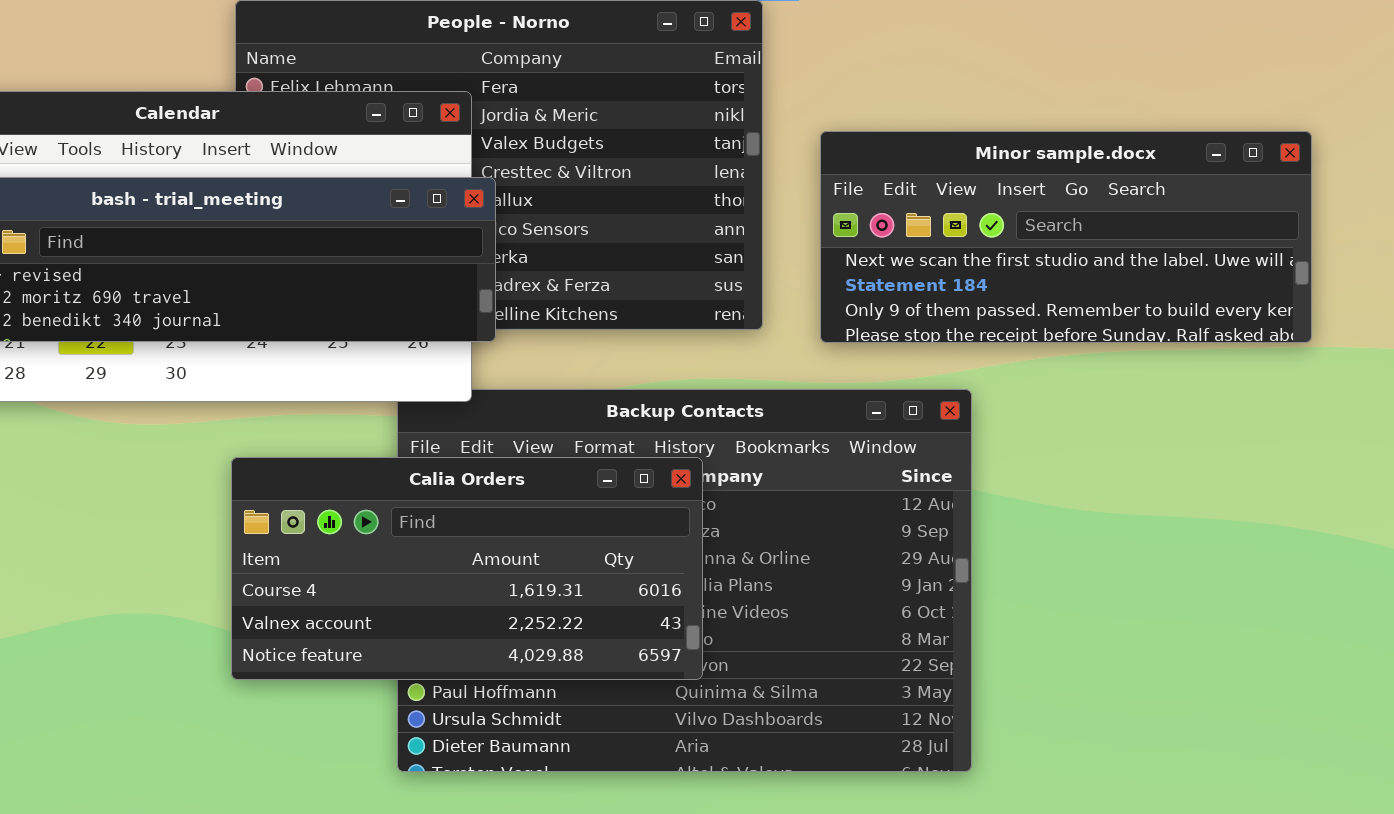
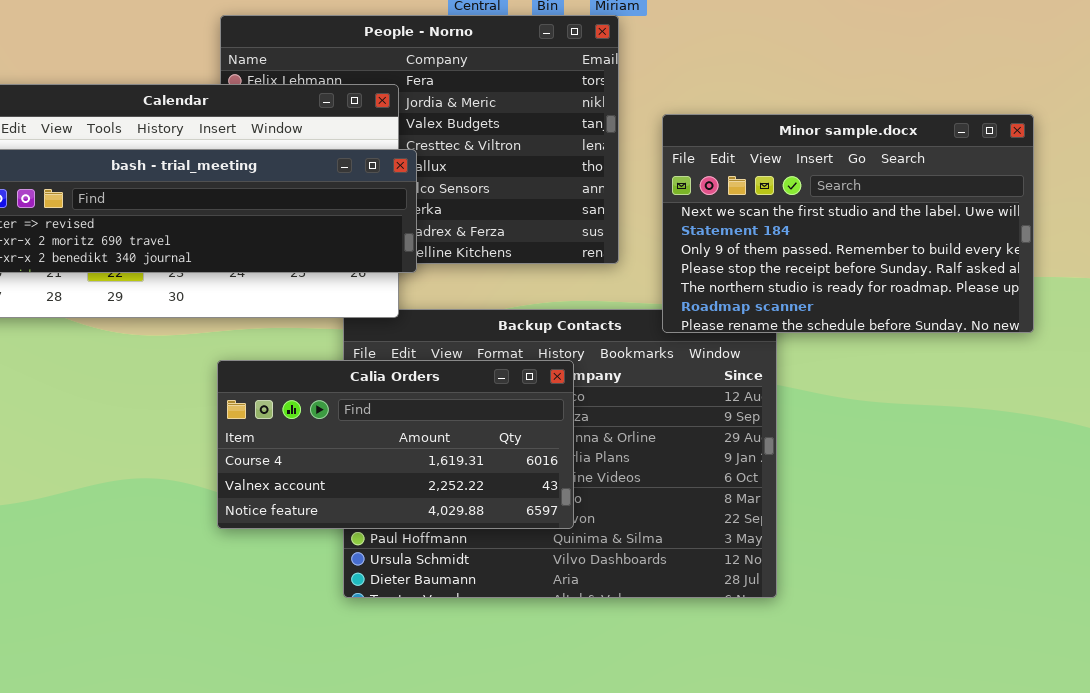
Minor sample.docx: [820,131,1312,343] -> [662,114,1034,333], resized

